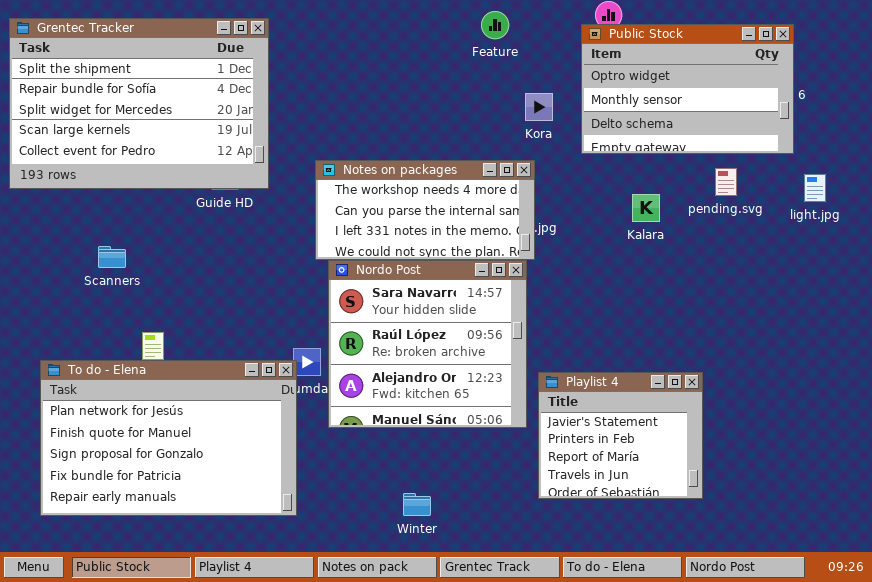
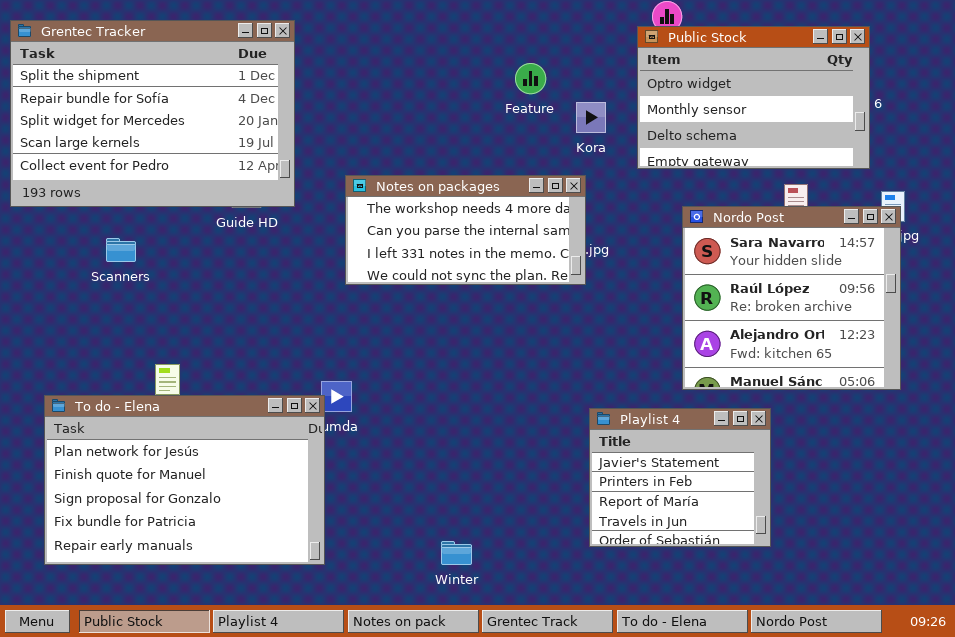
Feature: [481,11,509,39] -> [515,63,546,94], moved
Scanners: [98,246,126,268] -> [106,238,136,262], moved
Nordo Post: [328,260,527,428] -> [682,206,901,390], moved

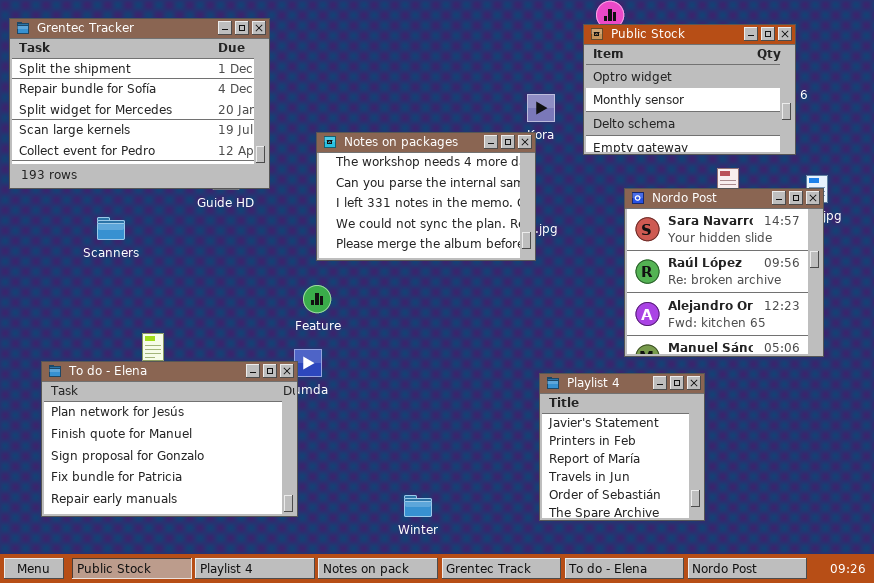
Feature: [515,63,546,94] -> [303,285,331,313], moved
Notes on packages: [345,175,586,285] -> [316,132,536,261], resized
Playlist 4: [589,408,771,547] -> [539,373,705,521], resized

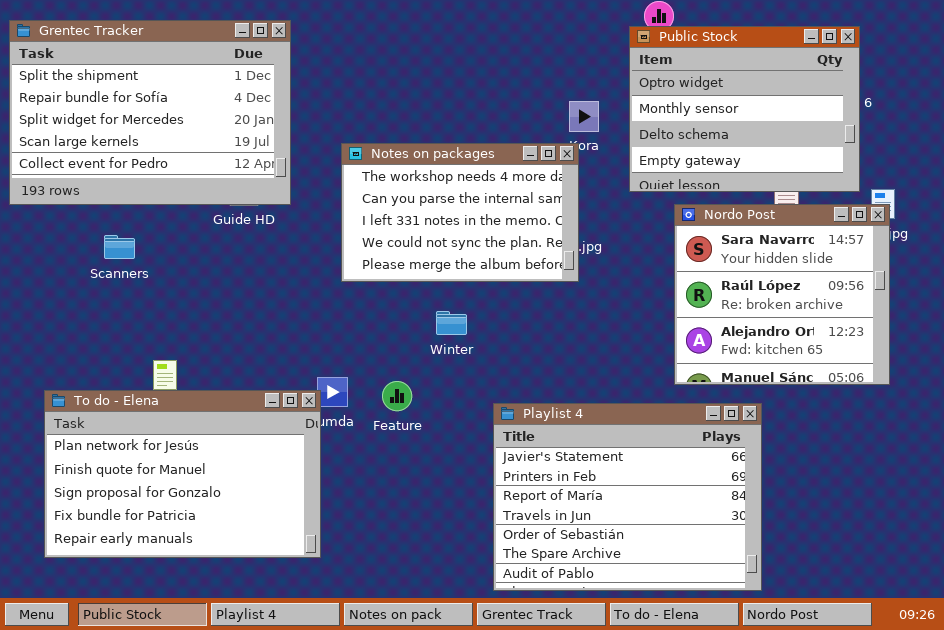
Public Stock: [583,24,796,155] -> [629,26,860,192], resized
Feature: [303,285,331,313] -> [382,381,412,411], moved
Playlist 4: [539,373,705,521] -> [493,403,762,591], resized
Winter: [404,495,432,517] -> [436,311,467,335], moved

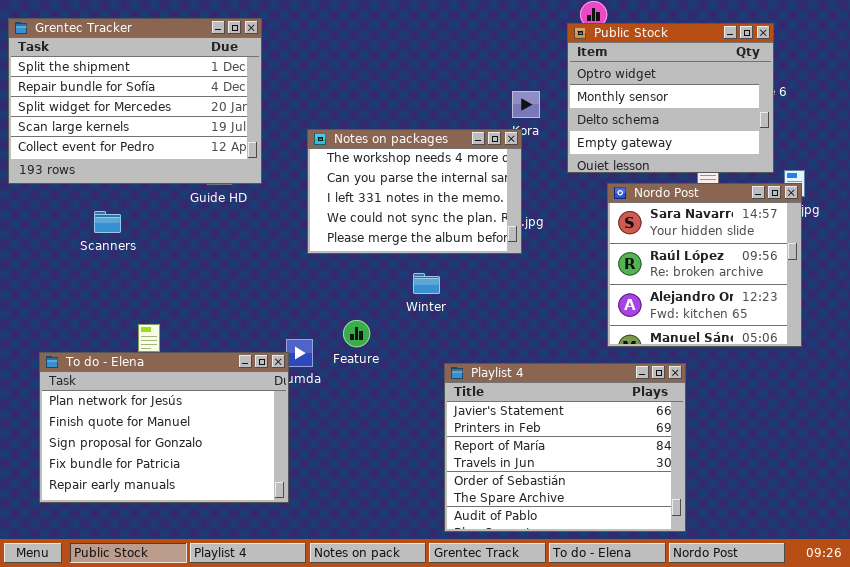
Winter: [436,311,467,335] -> [413,273,440,294], moved
Feature: [382,381,412,411] -> [343,320,370,347], moved

